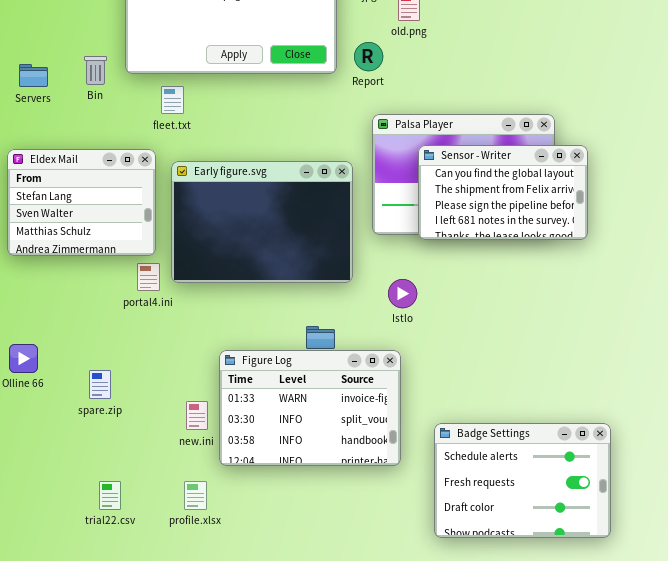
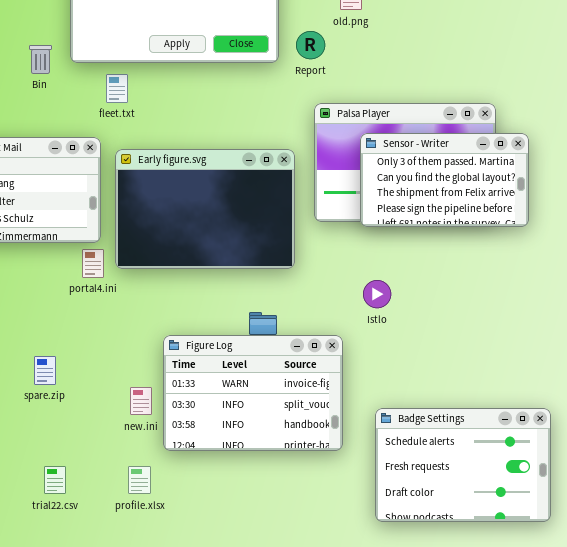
Sensor - Writer: [418,145,588,240] -> [360,133,529,227], scrolled up 1 row
Istlo: [388,279,417,308] -> [363,280,391,308], moved

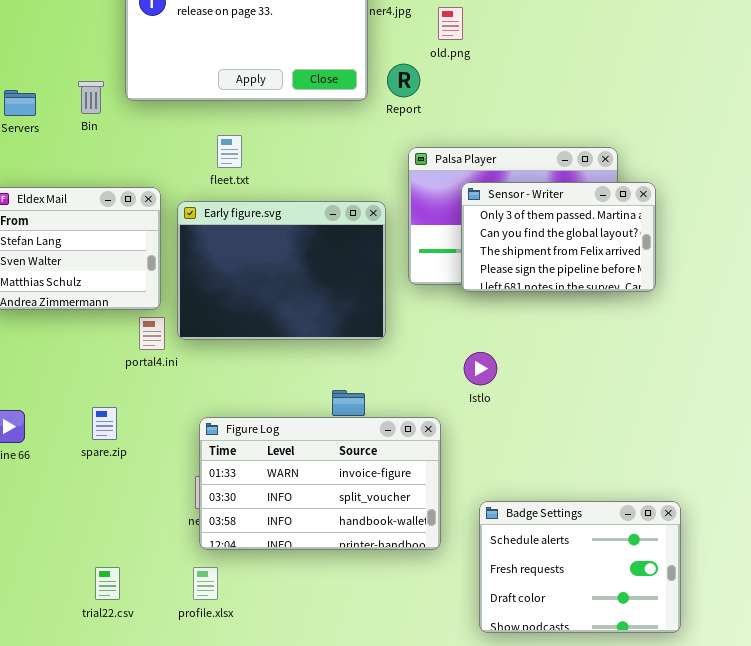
fleet.txt: [106,74,128,103] -> [217,135,242,168], moved
Figure Log: [163,335,343,451] -> [199,417,441,550], resized
spare.zip: [34,356,56,385] -> [92,407,117,440], moved

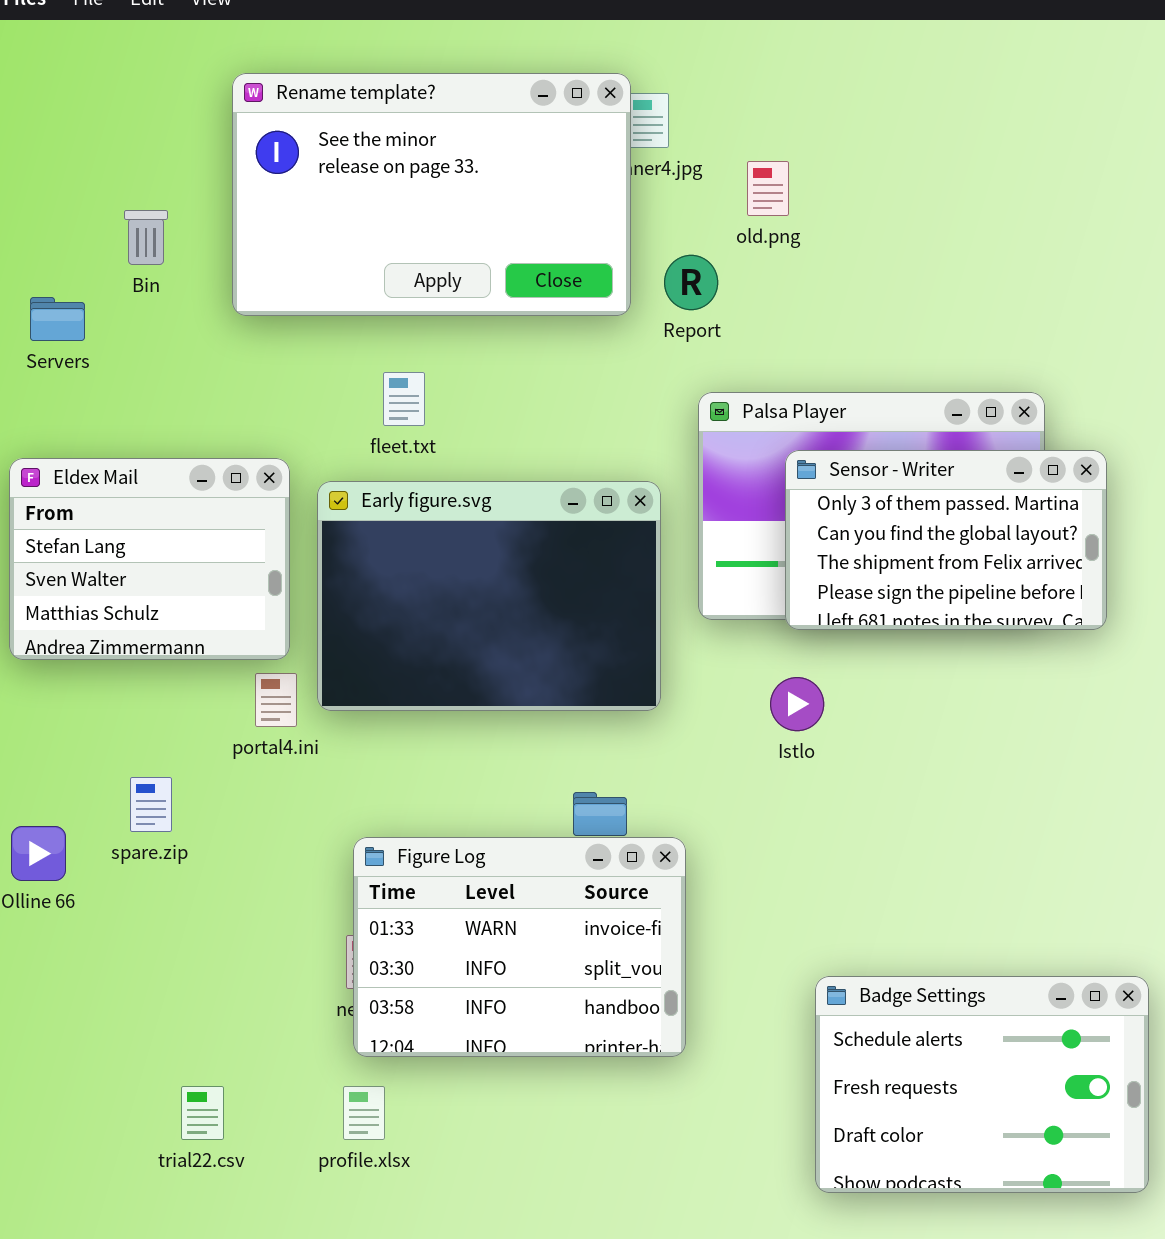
Bin: [78,81,104,114] -> [124,210,168,265], moved
Istlo: [464,352,497,385] -> [770,677,824,731], moved
spare.zip: [92,407,117,440] -> [130,777,172,832], moved
Figure Log: [199,417,441,550] -> [353,837,686,1057], resized

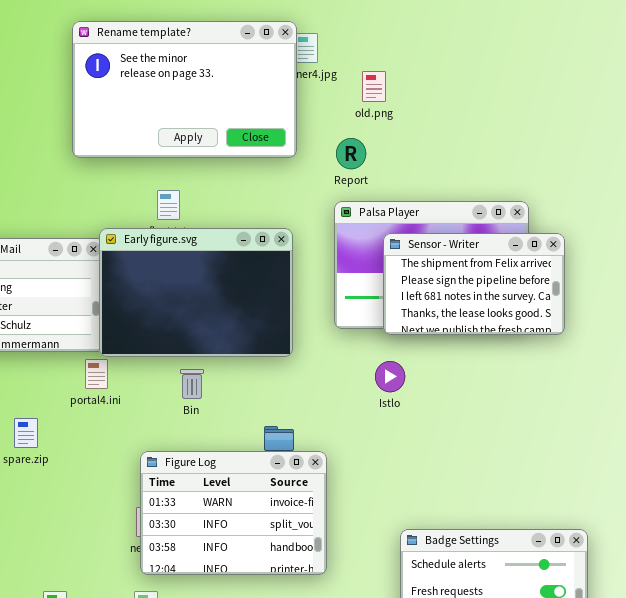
Bin: [124,210,168,265] -> [180,369,204,399], moved
Report: [664,255,718,310] -> [336,138,366,169], moved
Sensor - Writer: [785,450,1107,630] -> [383,233,565,335], scrolled down 2 rows
Early figure.svg: [317,481,661,711] -> [99,228,293,357], moved

